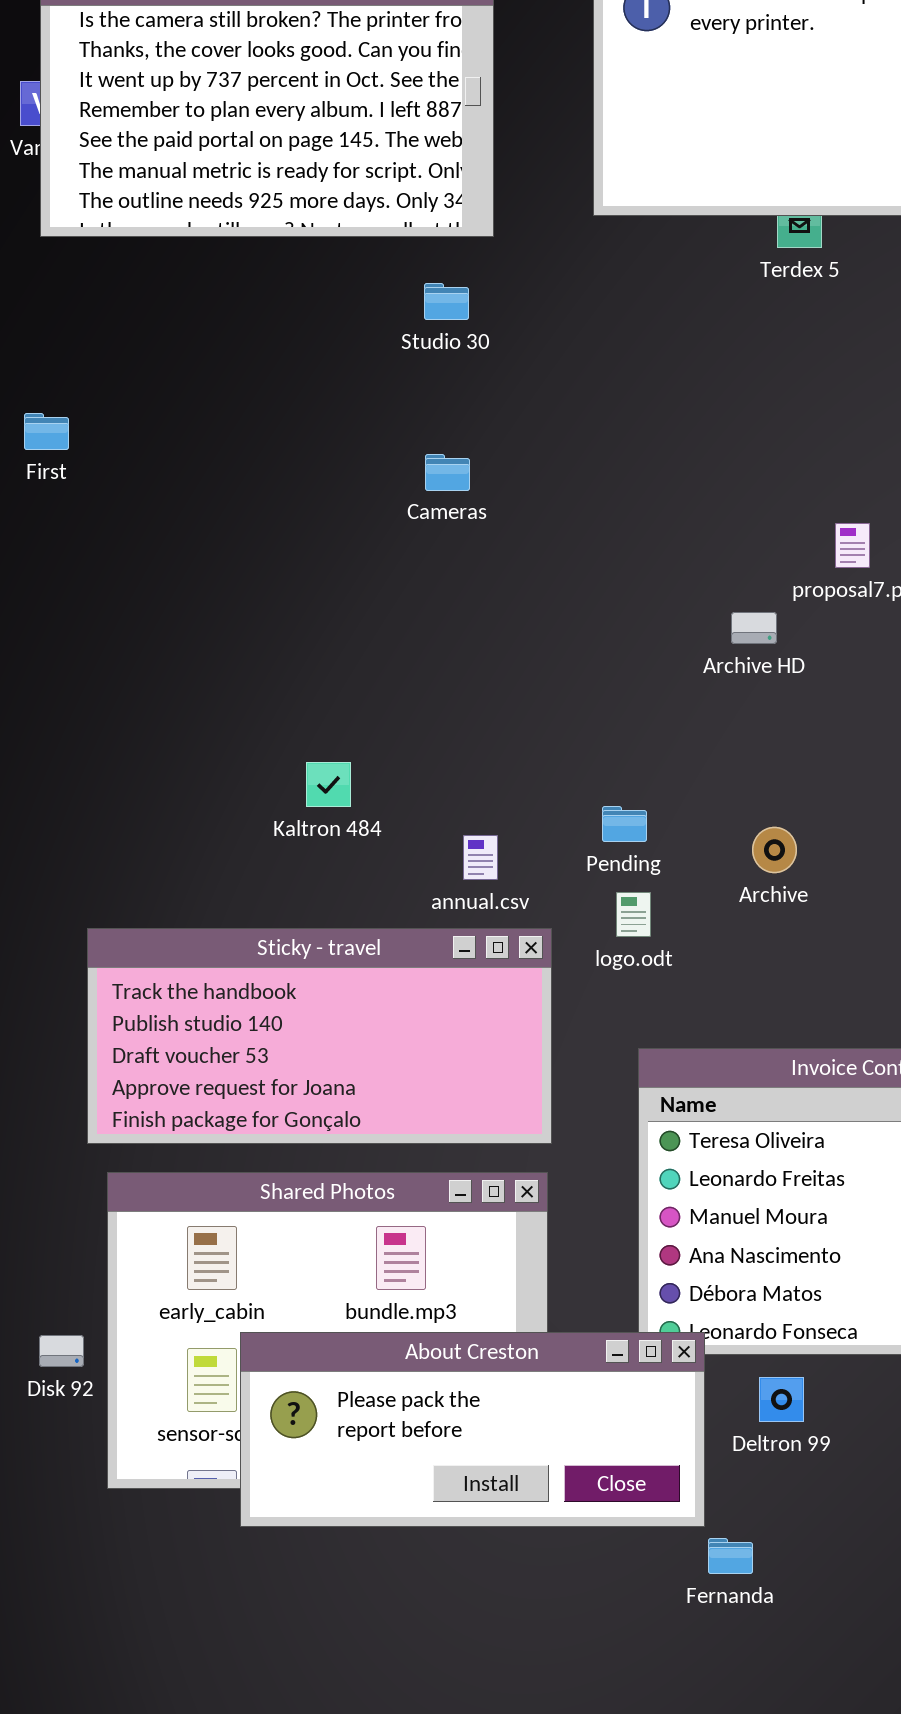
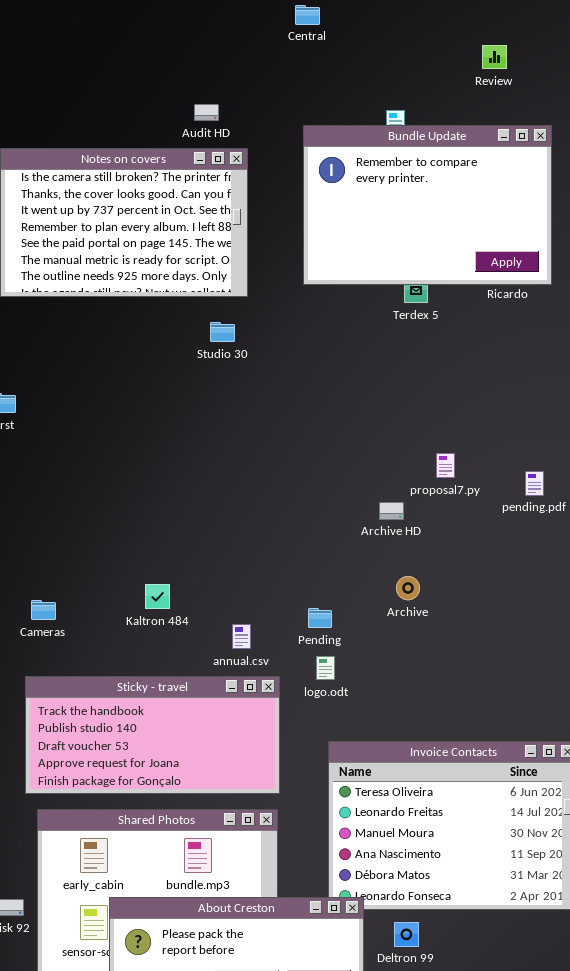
Cameras: [425,454,470,491] -> [31,600,56,620], moved
Archive: [752,827,797,873] -> [396,576,420,600], moved

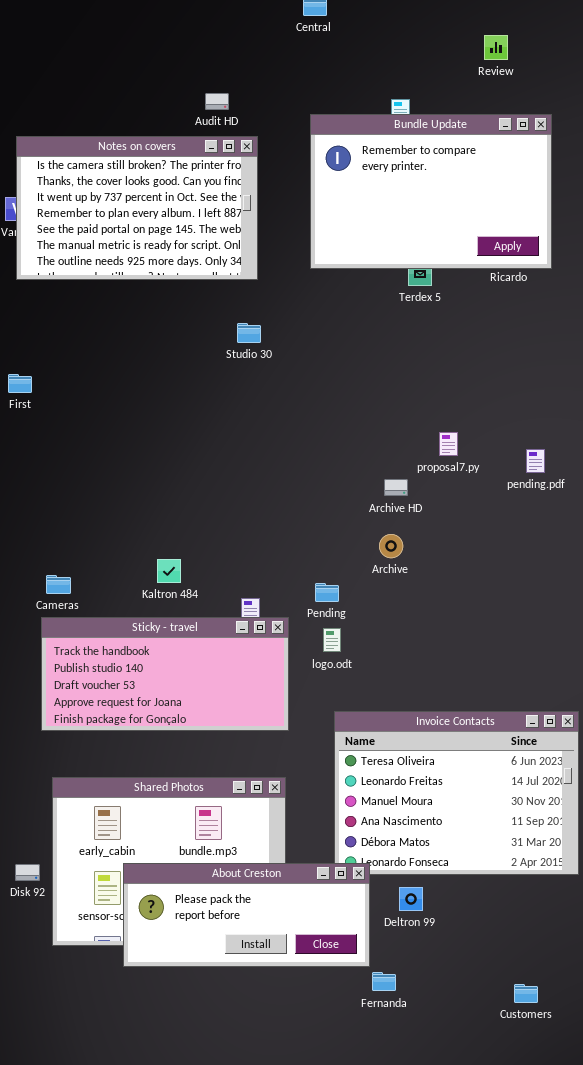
Studio 30: [210,322,235,342] -> [237,323,261,343], moved
Archive: [396,576,420,600] -> [379,534,403,558], moved
Sticky - travel: [25,676,280,794] -> [41,617,289,731], moved

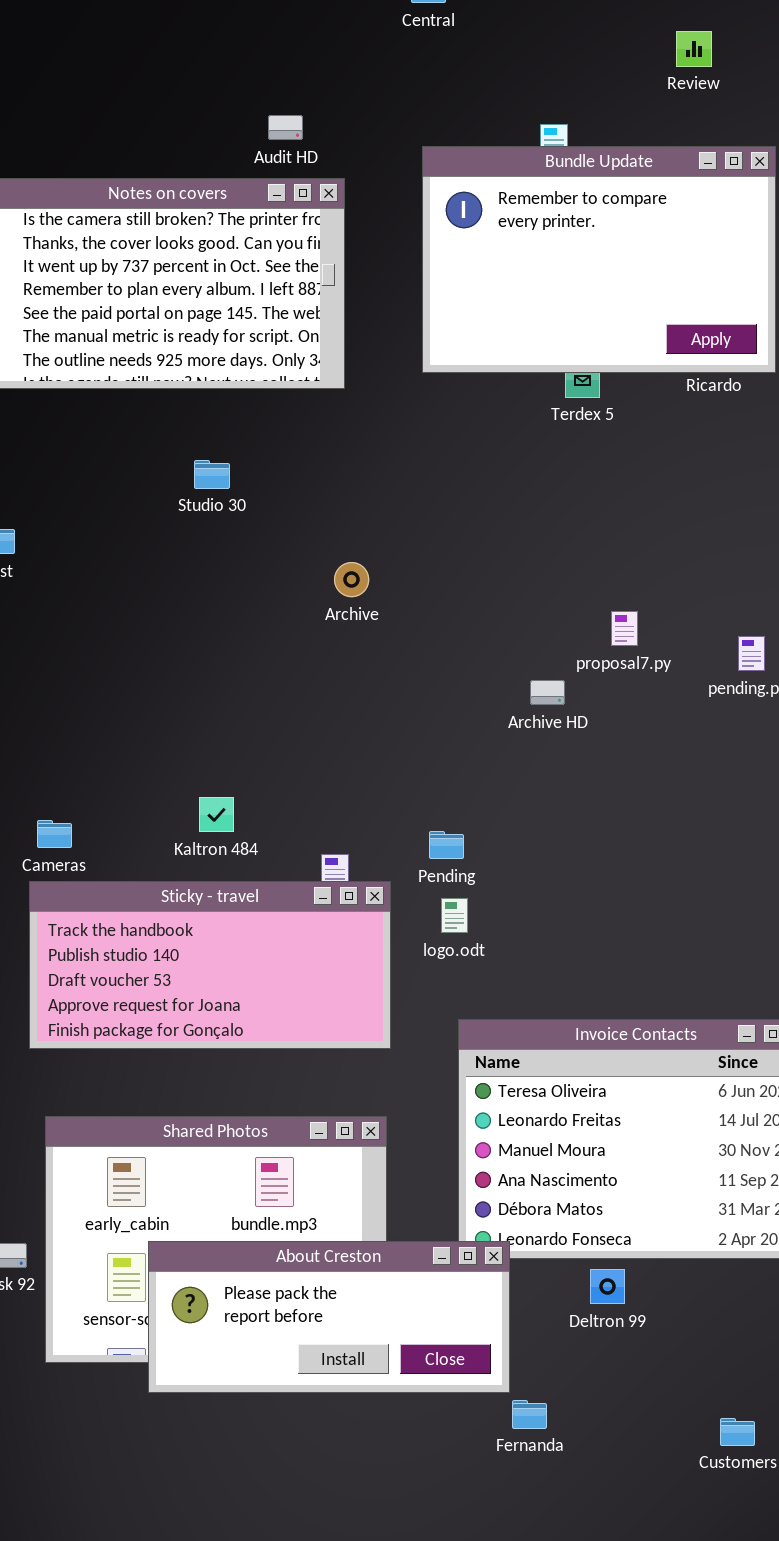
Studio 30: [237,323,261,343] -> [194,460,230,489], moved
Archive: [379,534,403,558] -> [334,562,369,597], moved
Deltron 99: [399,887,423,911] -> [590,1269,625,1304], moved

